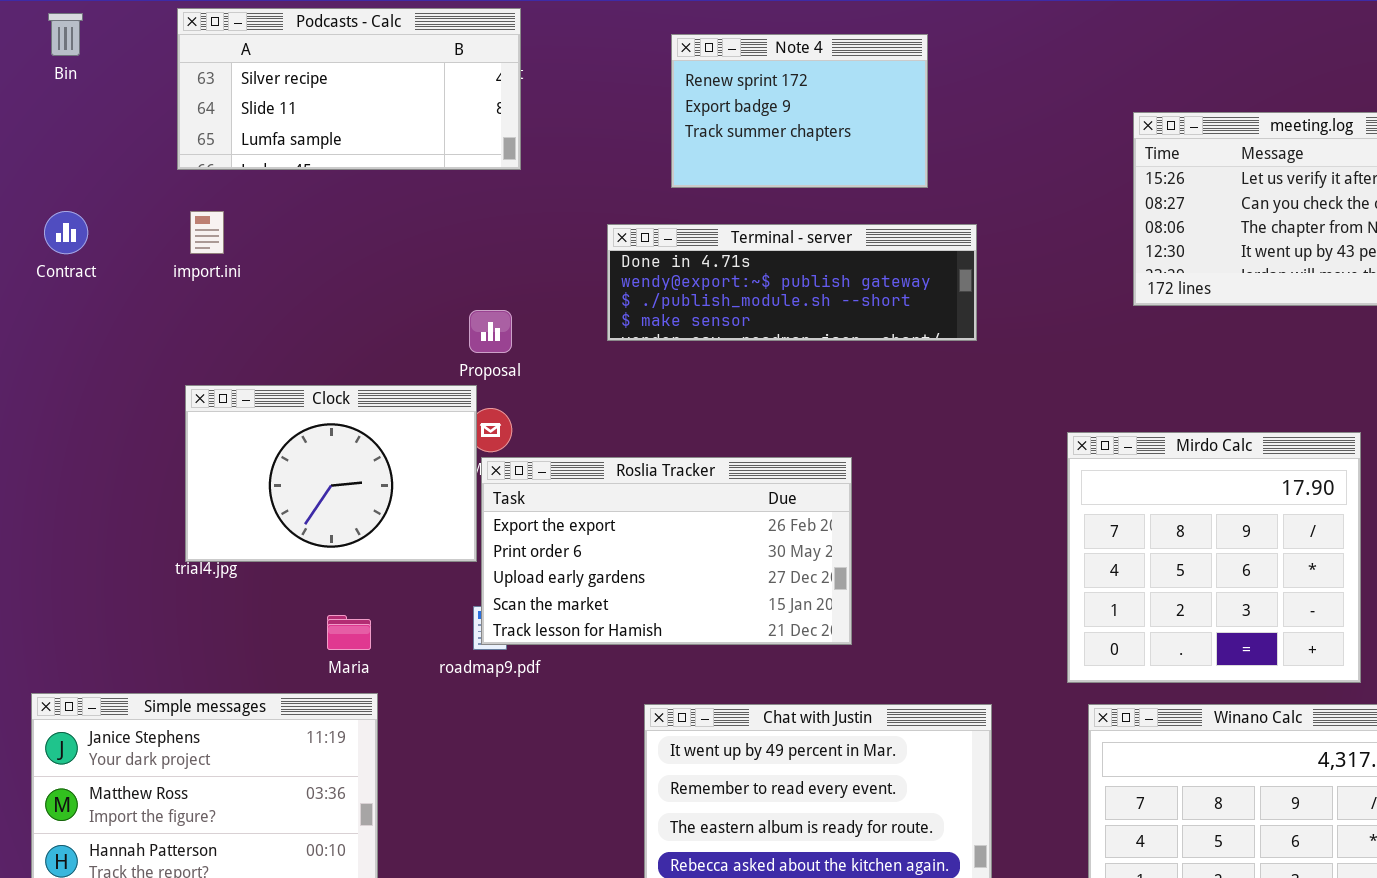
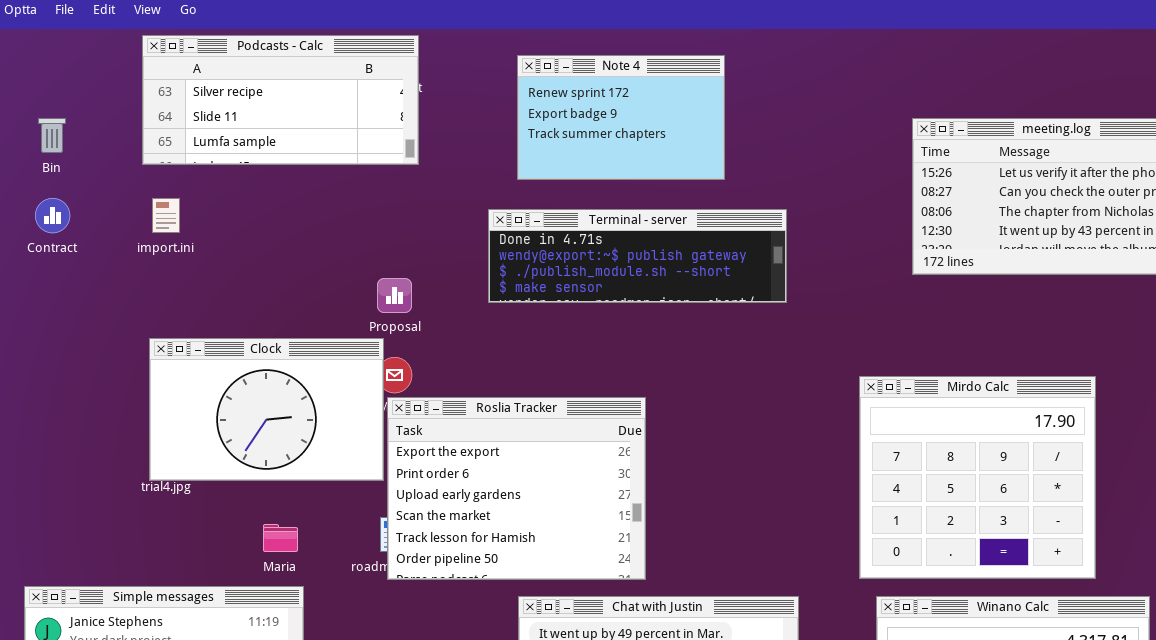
Bin: [48,13,83,56] -> [38,118,66,153], moved
Note 4: [671,34,928,188] -> [517,55,725,180], moved
Roslia Tracker: [481,457,852,645] -> [387,397,646,580], resized

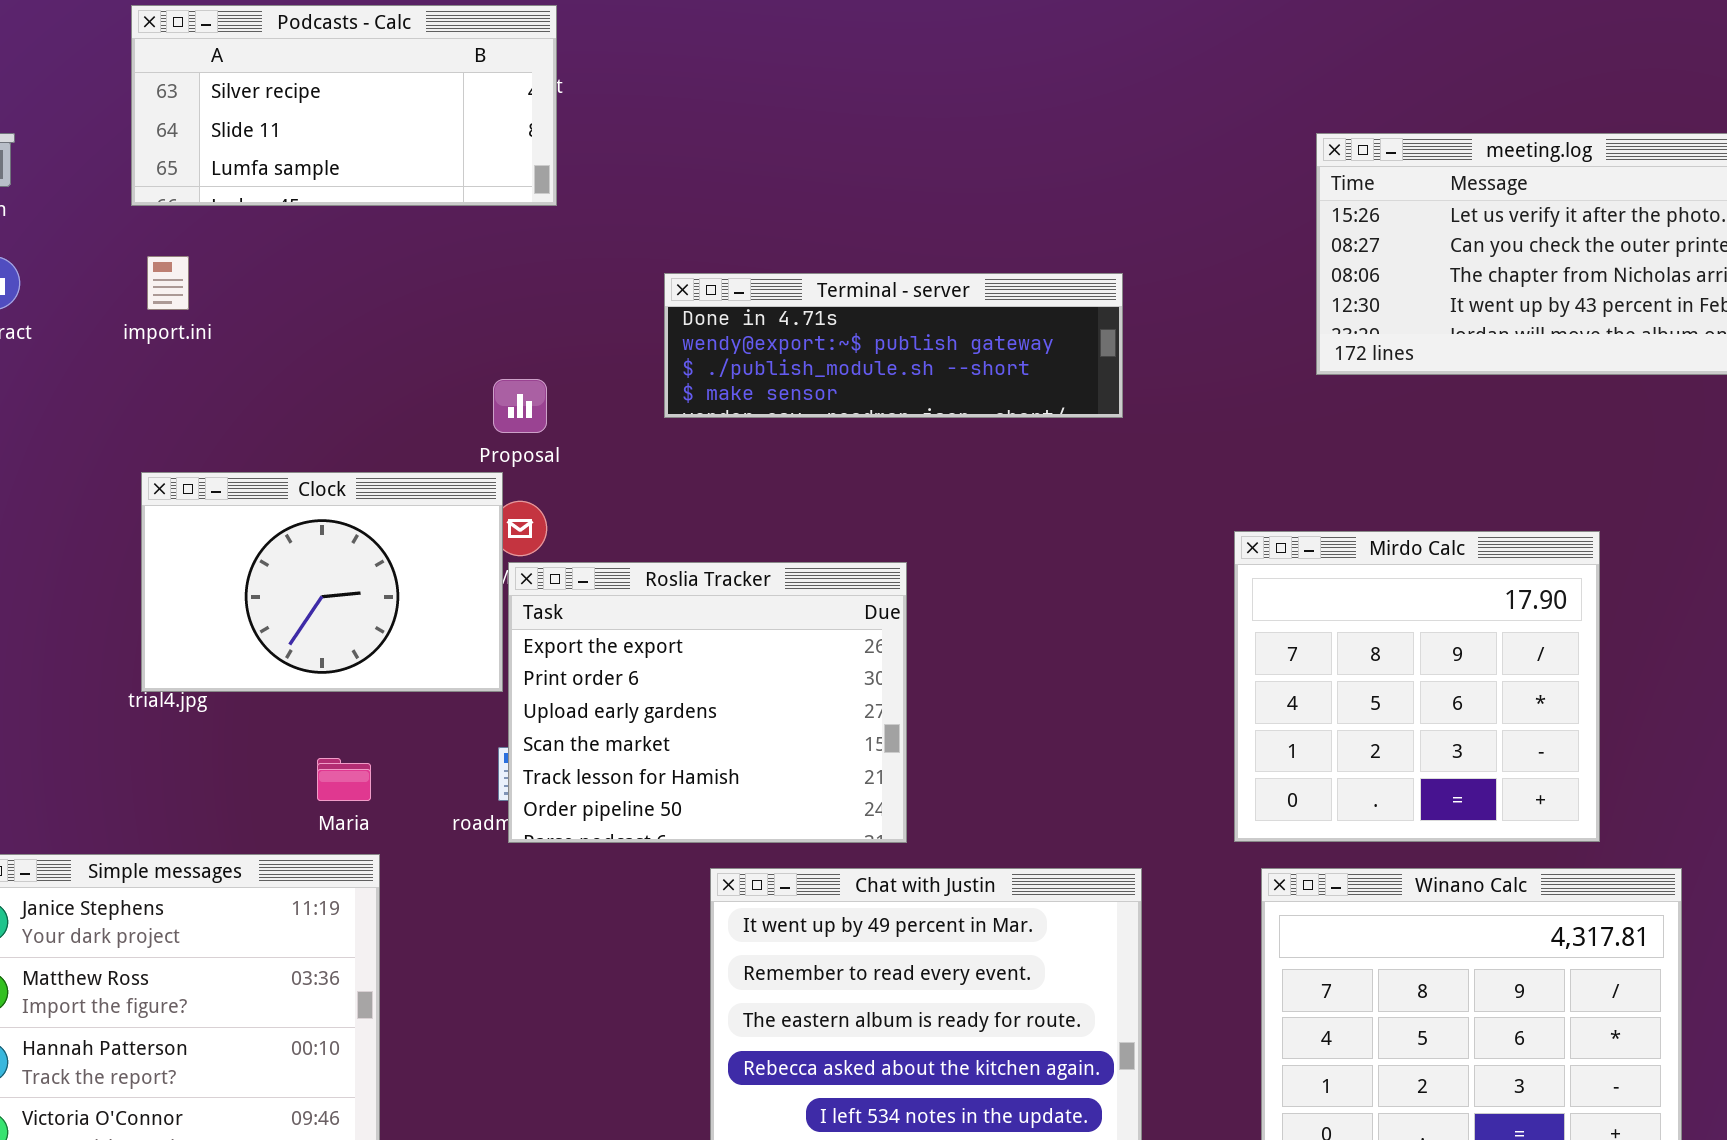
Note 4: [517,55,725,180] -> none, closed

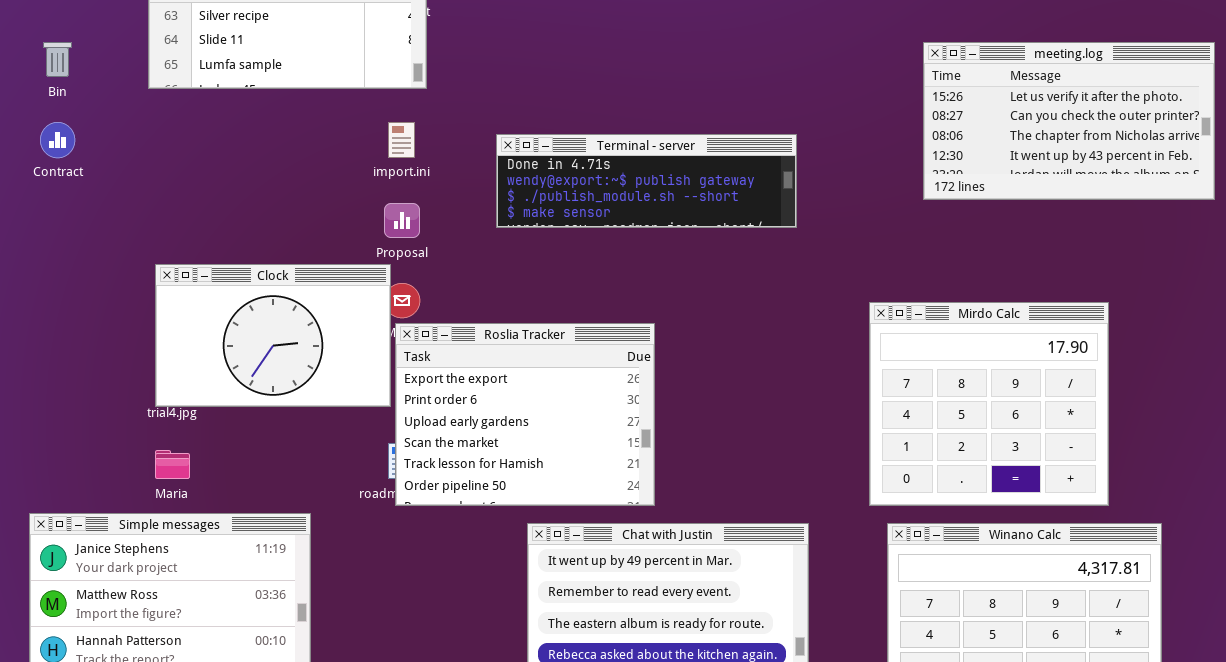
import.ini: [147,256,189,310] -> [388,122,415,158], moved
Maria: [317,758,371,801] -> [155,450,190,479], moved

